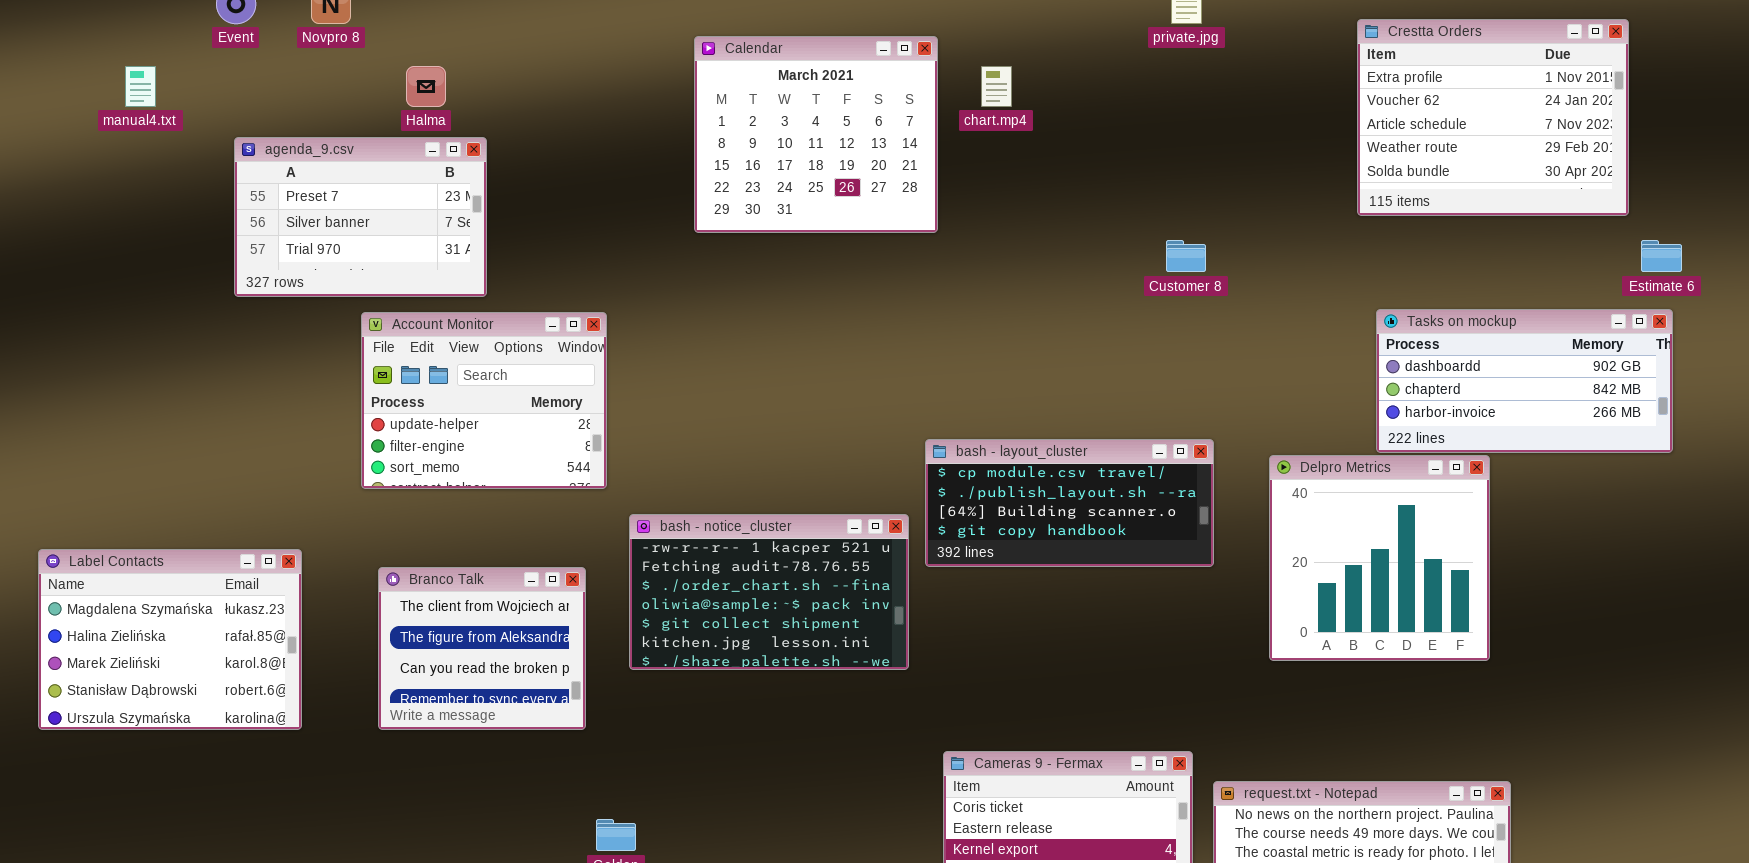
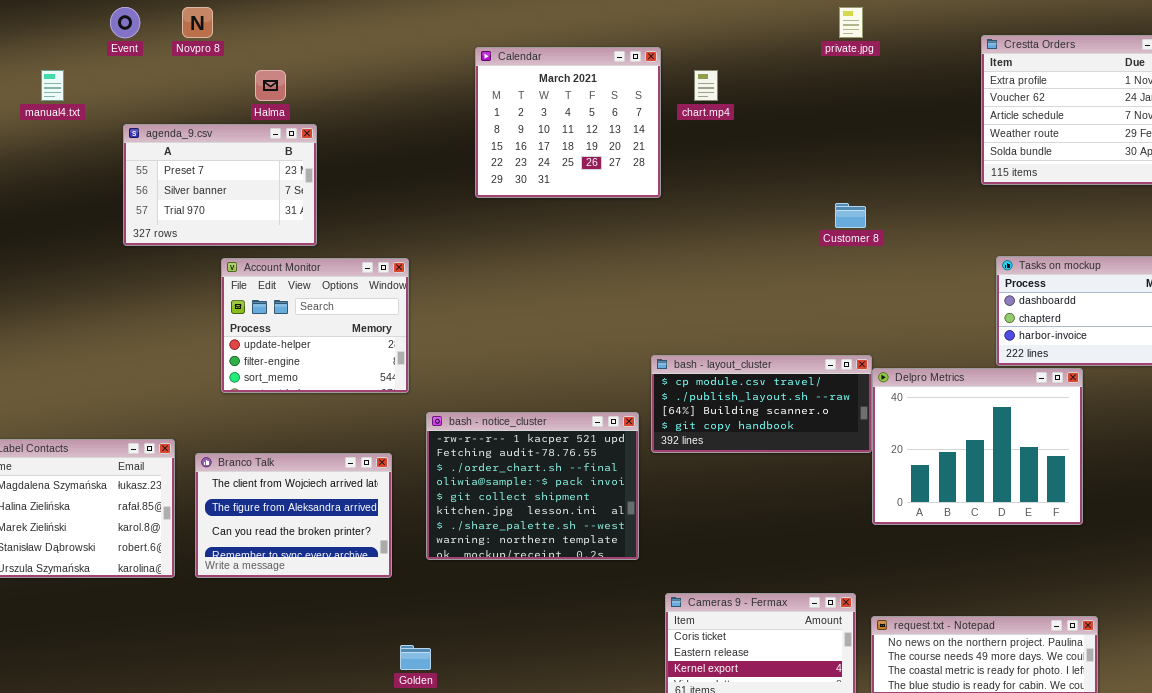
Delpro Metrics: [1269,455,1490,661] -> [872,368,1083,525], resized
bash - notice_cluster: [629,514,909,670] -> [426,412,639,560], resized
Branco Talk: [378,567,586,730] -> [195,453,392,578], resized

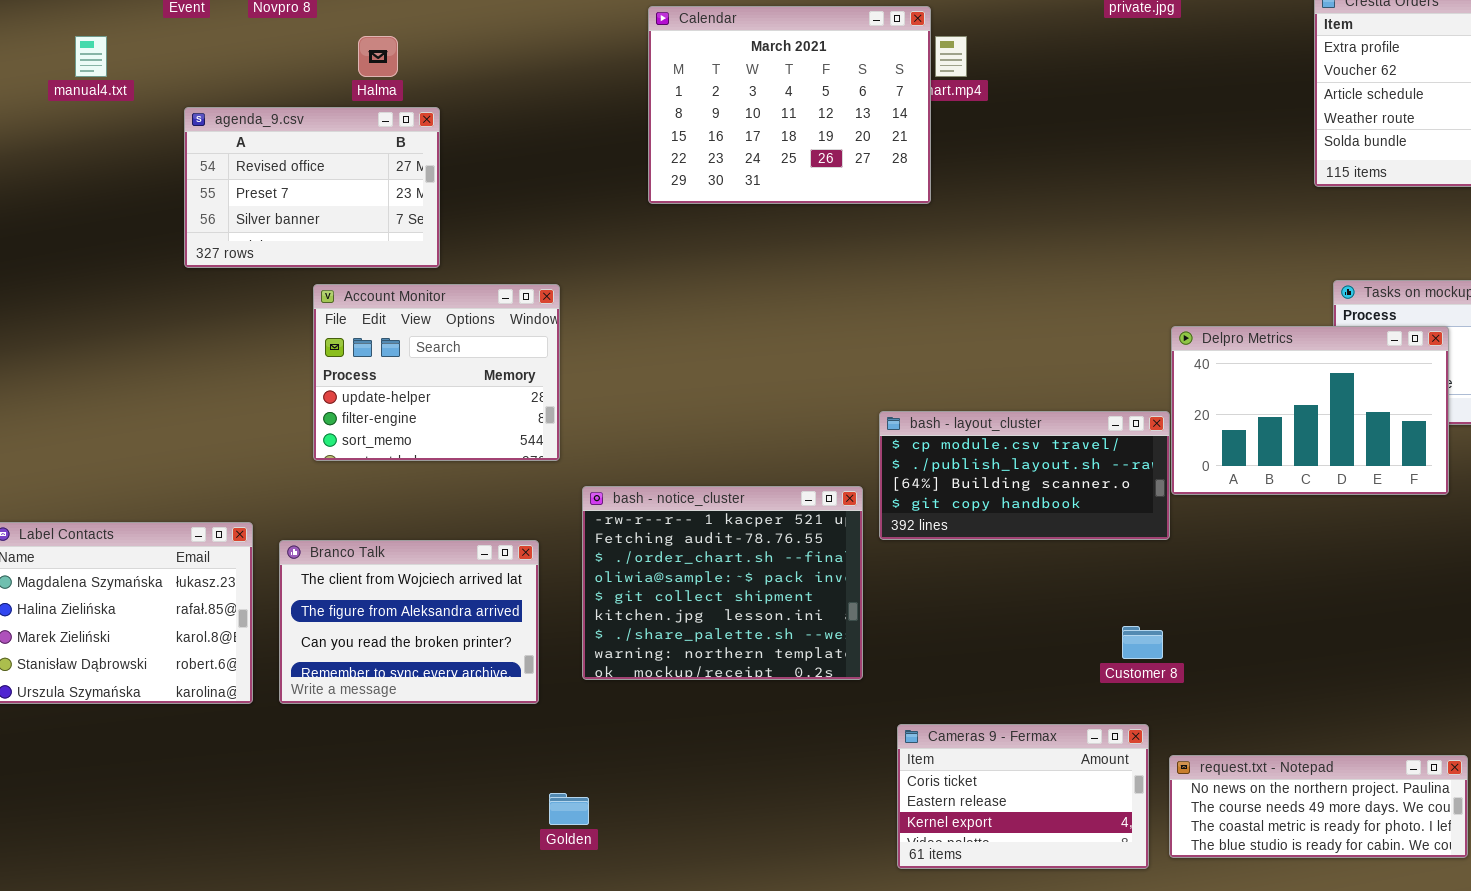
Calendar: [475,47,661,198] -> [648,6,931,204], resized
agenda_9.csv: [123,124,317,246] -> [184,107,440,268], scrolled up 1 row
Customer 8: [835,203,866,228] -> [1122,626,1163,659], moved
Delpro Metrics: [872,368,1083,525] -> [1171,326,1449,495], moved, resized

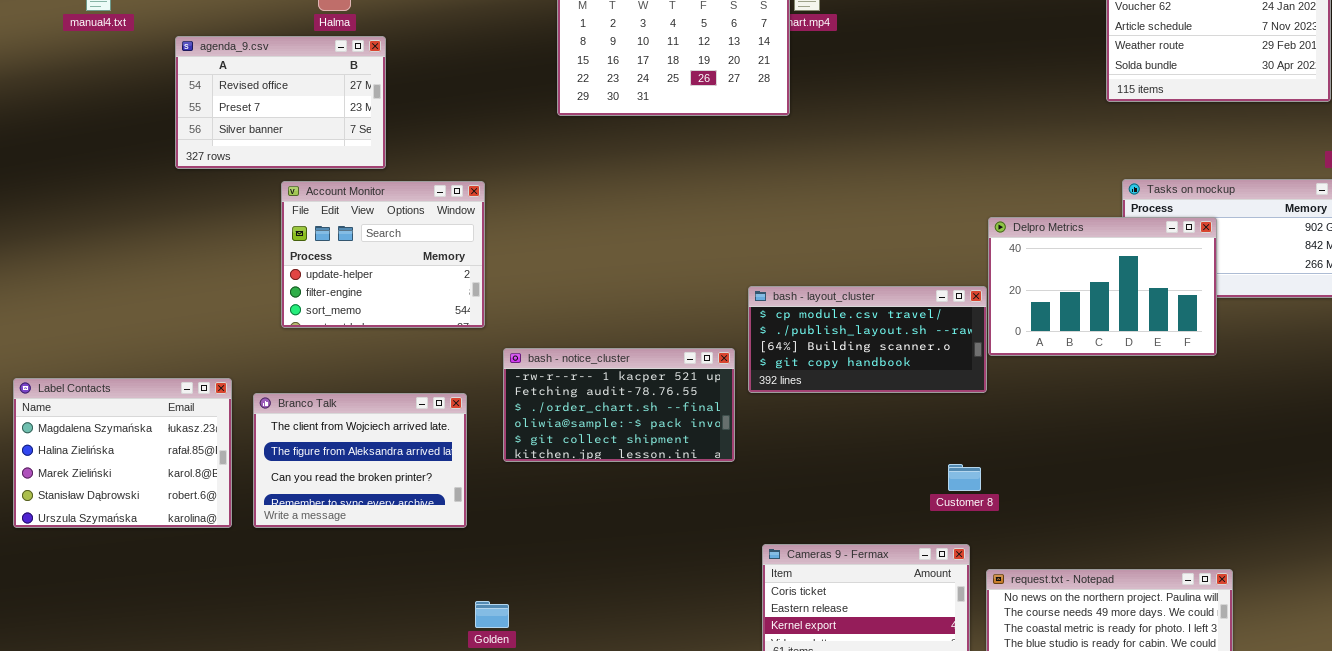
bash - notice_cluster: [582,486,863,680] -> [503,348,735,462], resized

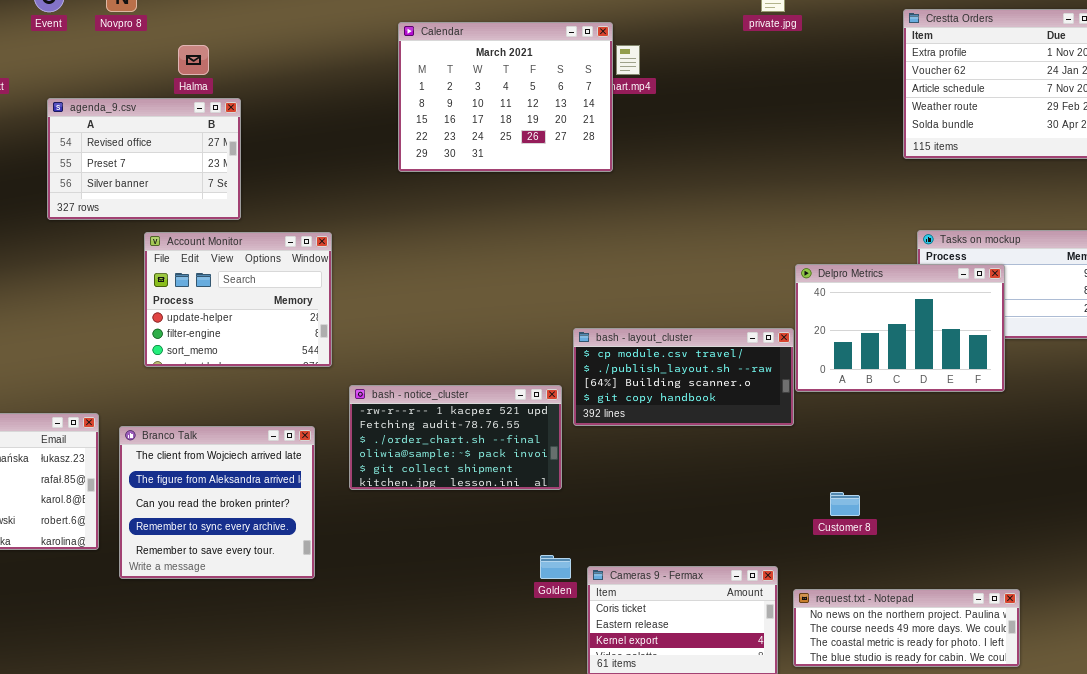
Branco Talk: [253,393,467,528] -> [119,426,315,579], resized
Customer 8: [948,464,981,491] -> [830,492,860,516], moved
Golden: [475,601,509,628] -> [540,555,571,579], moved

